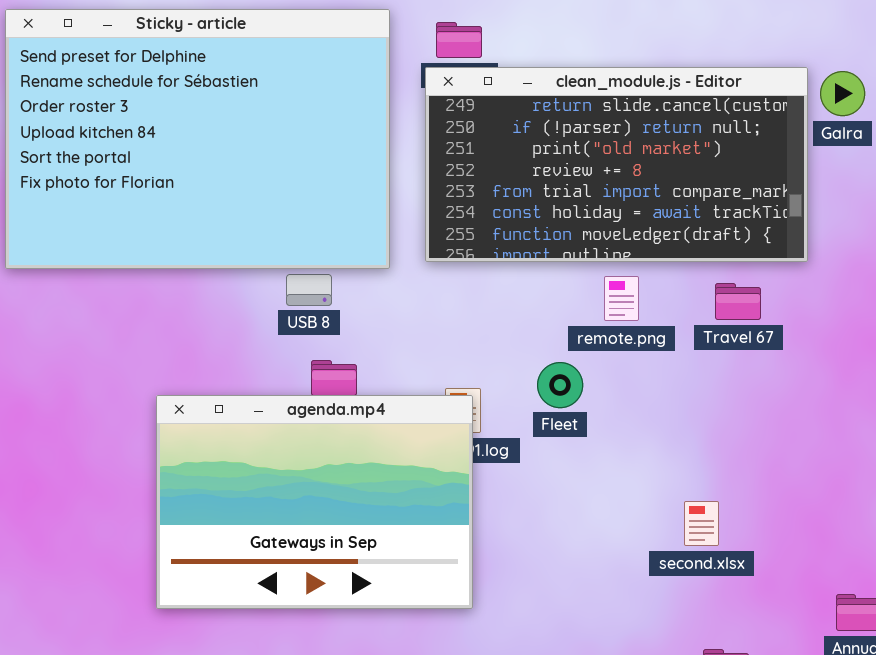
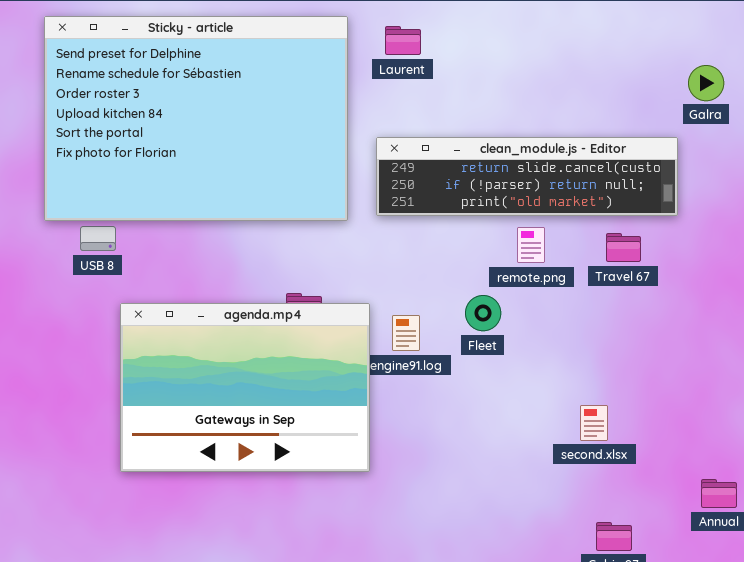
clean_module.js - Editor: [425,67,808,262] -> [376,137,678,216], resized
USB 8: [286,274,332,306] -> [80,226,116,251], moved
agenda.mp4: [156,395,473,609] -> [120,303,370,472], moved

